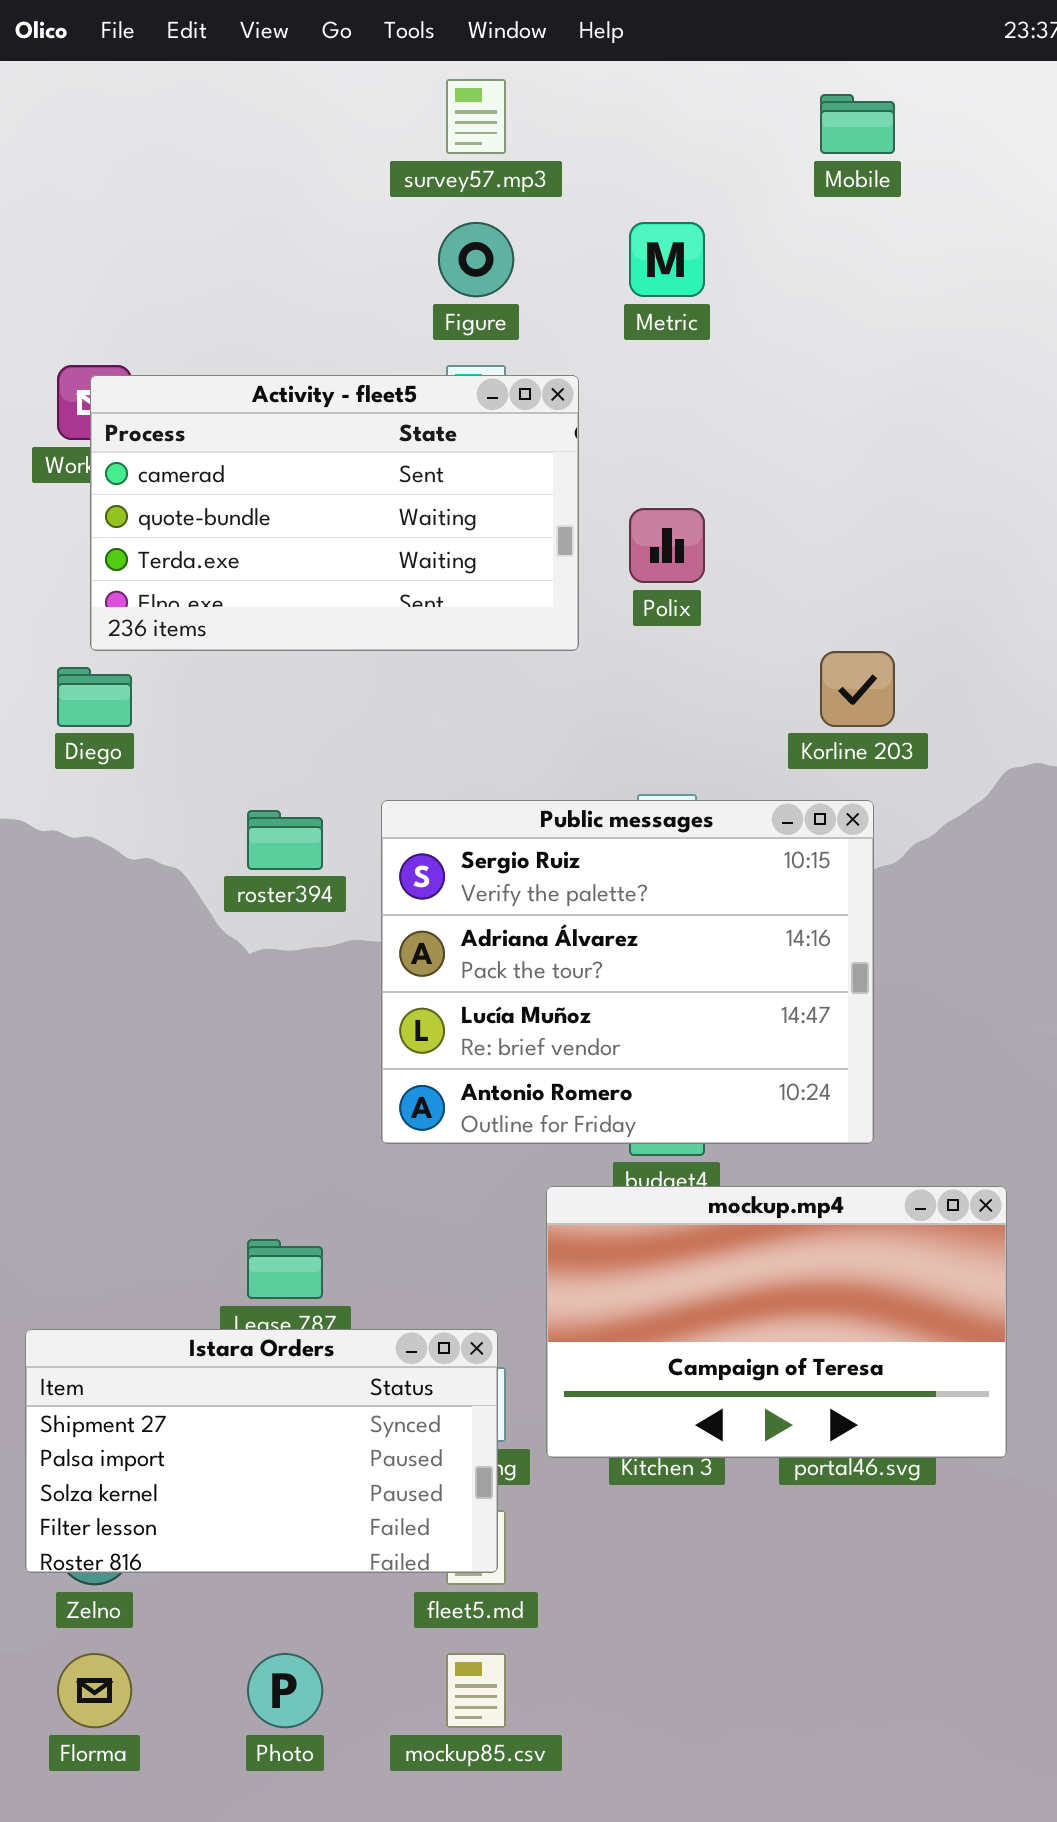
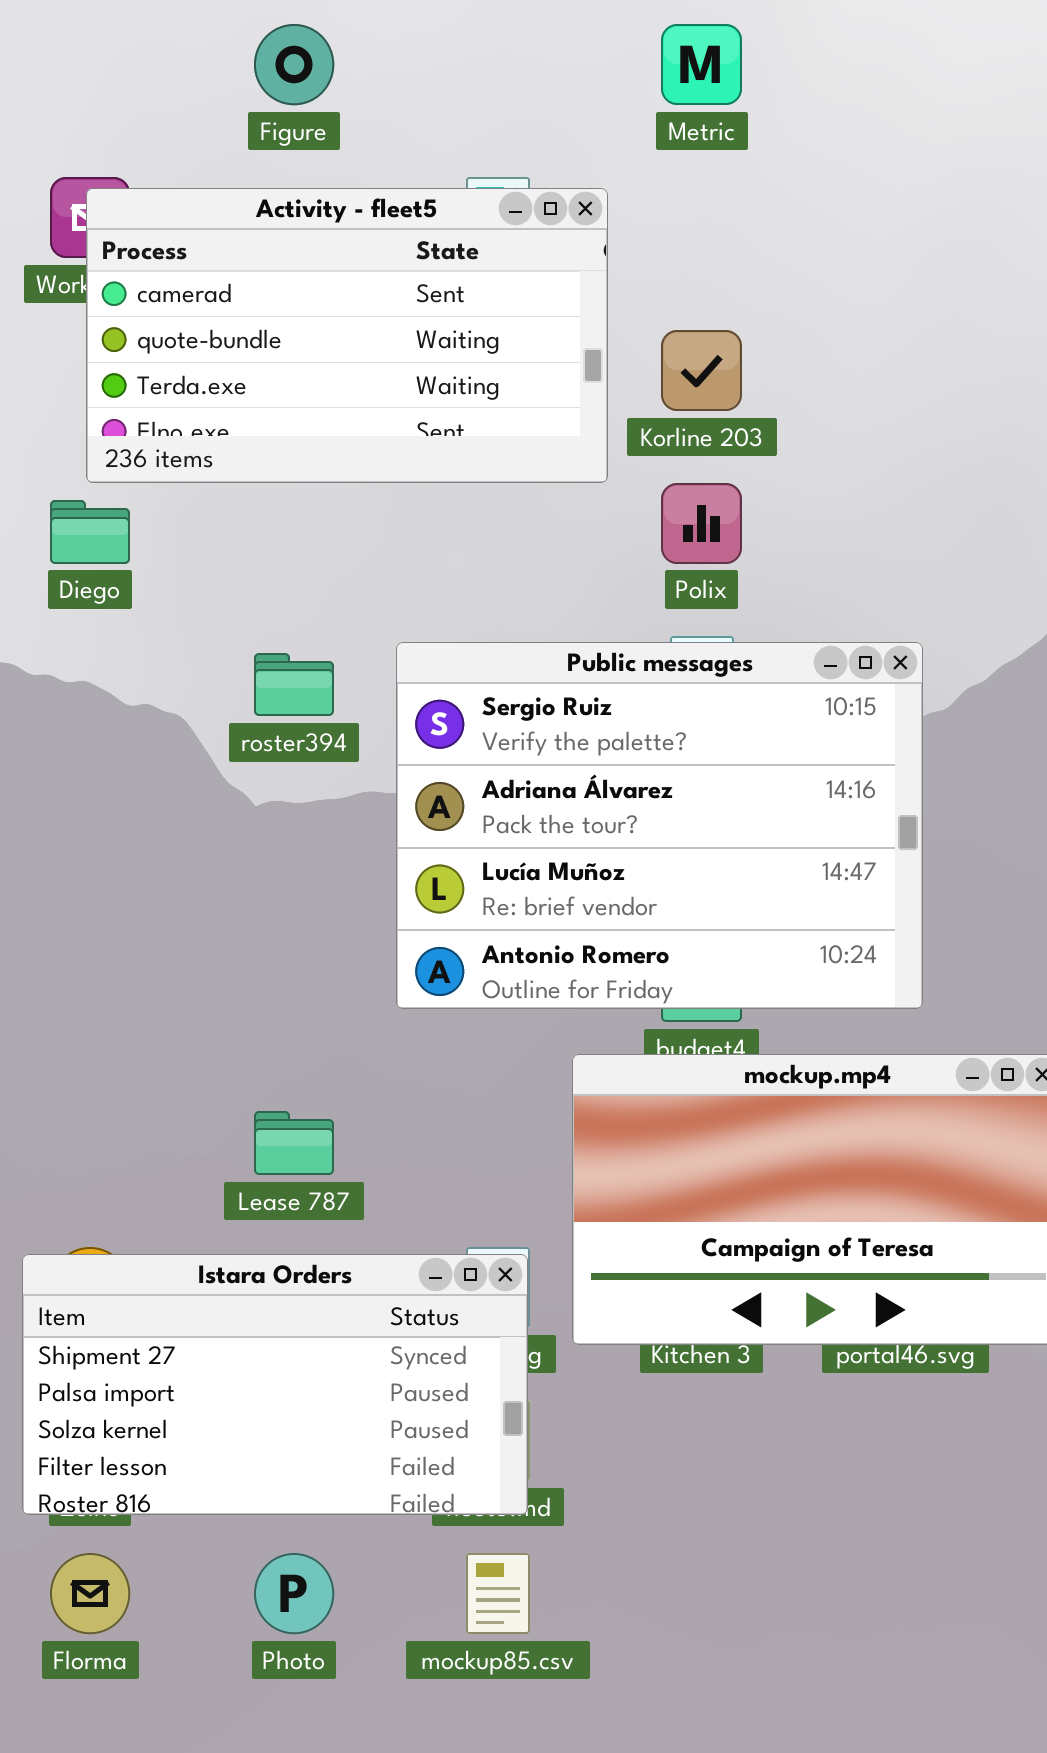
Figure: [438,222,514,297] -> [254,24,334,105], moved
Polix: [629,508,705,583] -> [661,483,742,564], moved
Korline 203: [820,651,895,727] -> [661,330,742,411], moved
Istara Orders: [25,1329,498,1573] -> [22,1254,528,1515], moved

